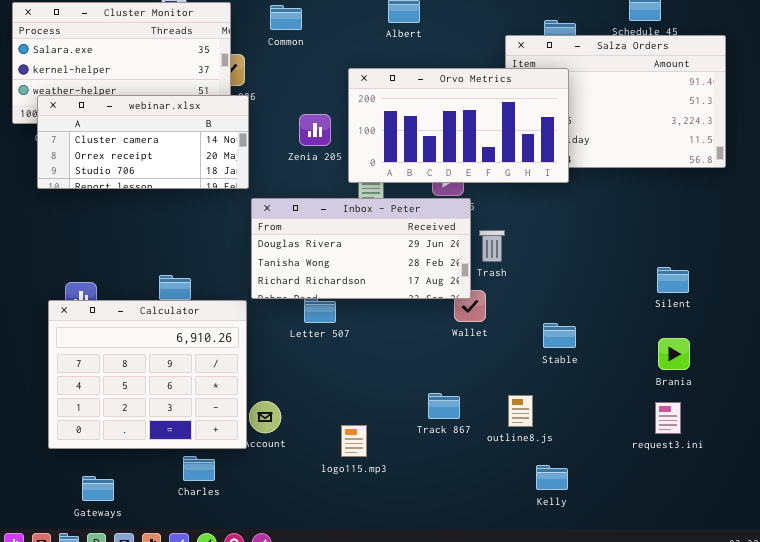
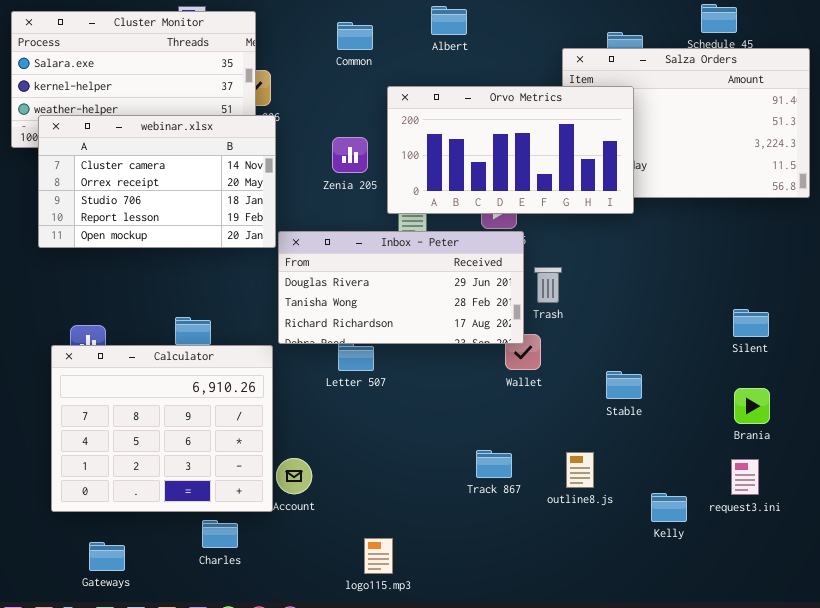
Common: [270,5,302,30] -> [337,22,373,50], moved
webinar.xlsx: [37,95,249,189] -> [38,115,276,248], resized
logo115.mp3: [341,425,367,457] -> [364,538,393,574], moved
Kelly: [536,465,568,490] -> [651,493,687,522], moved

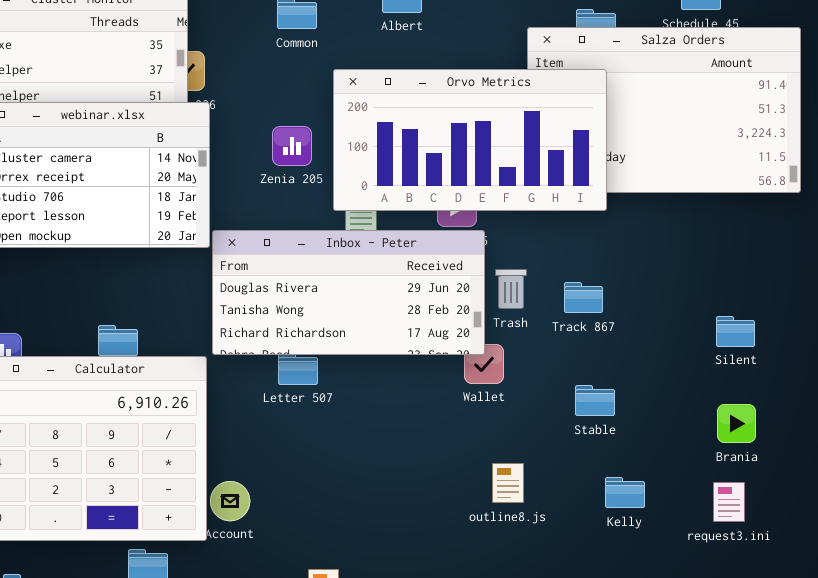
Track 867: [476,450,512,478] -> [564,282,603,313], moved
outline8.js: [566,452,594,488] -> [492,463,524,503], moved
Kelly: [651,493,687,522] -> [605,477,645,508], moved

